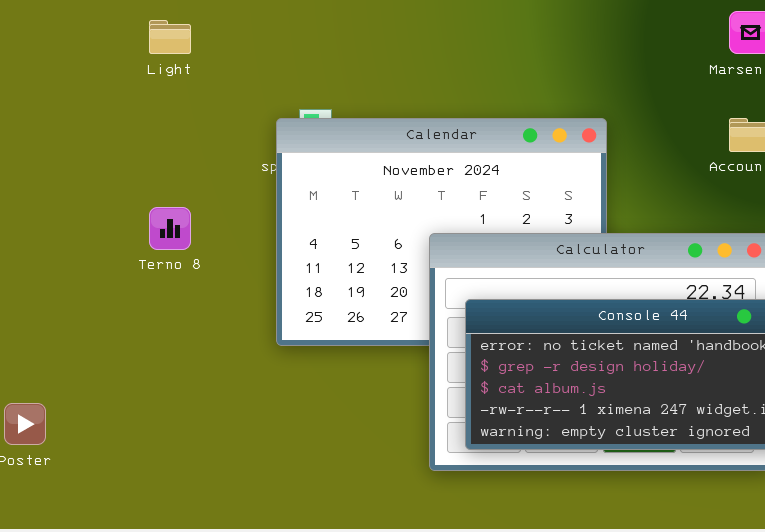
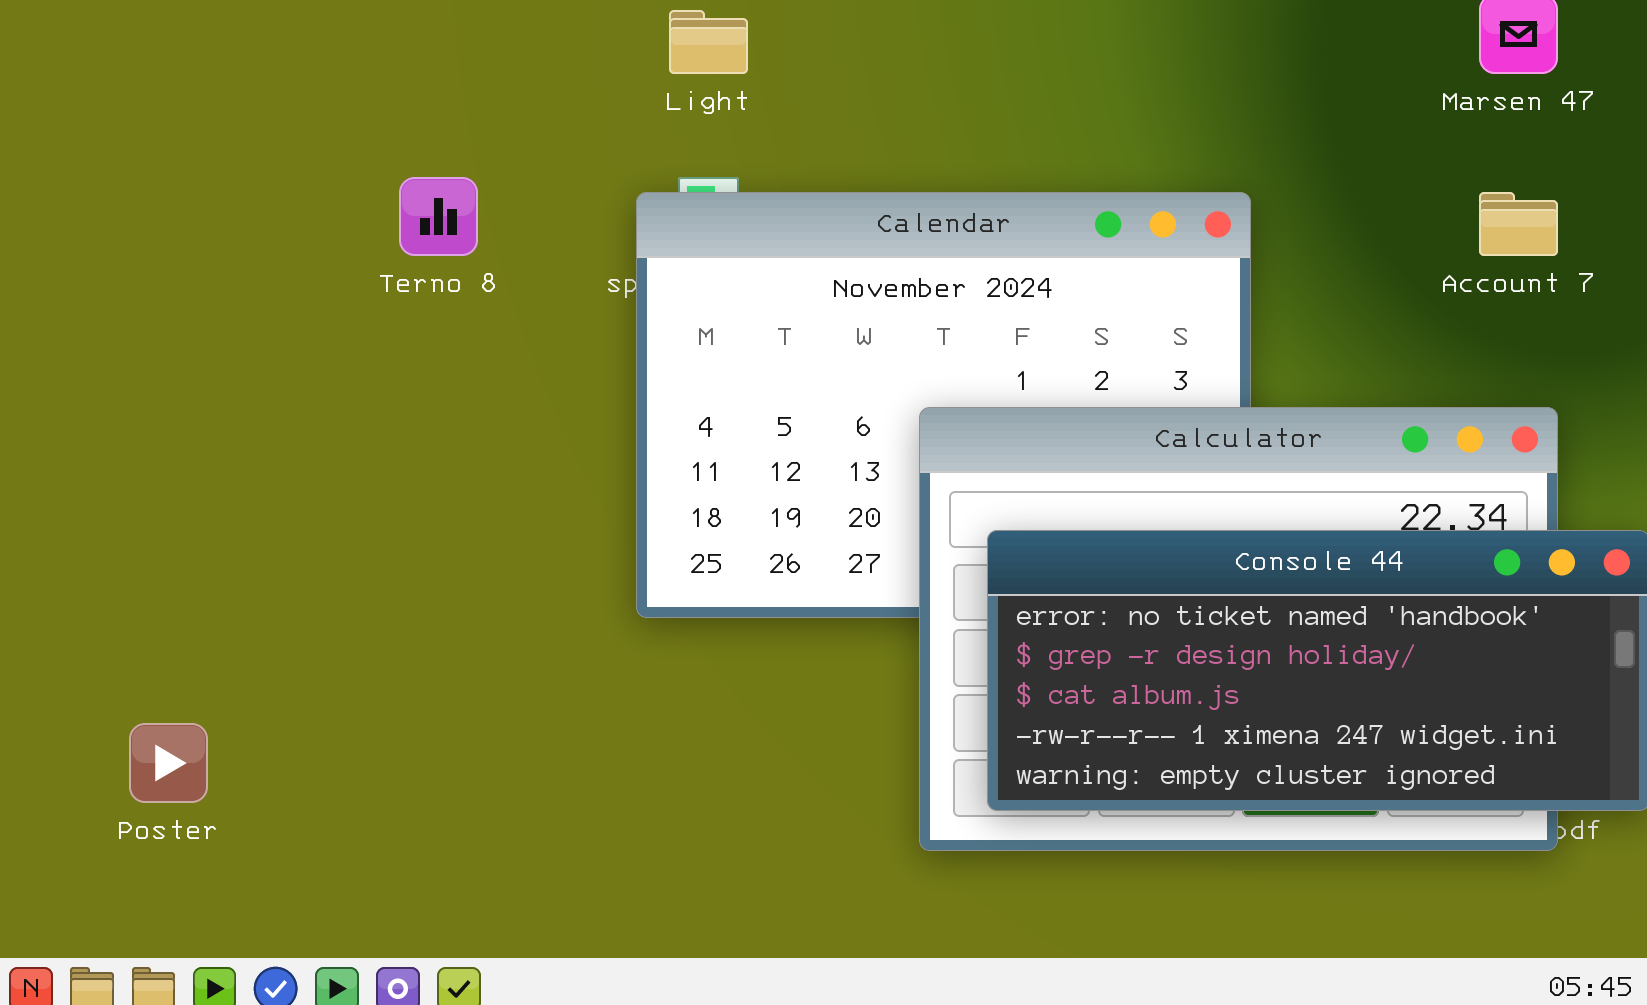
Light: [149,20,191,54] -> [669,10,748,74], moved
Terno 8: [149,207,191,250] -> [399,177,478,256], moved

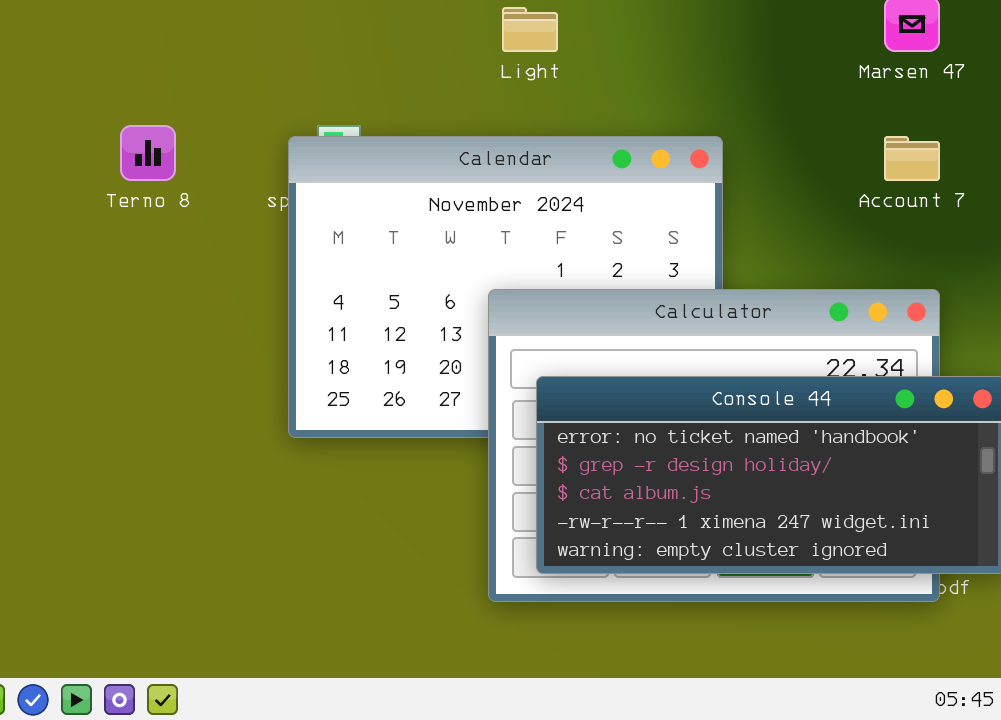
Light: [669,10,748,74] -> [502,7,558,52], moved

